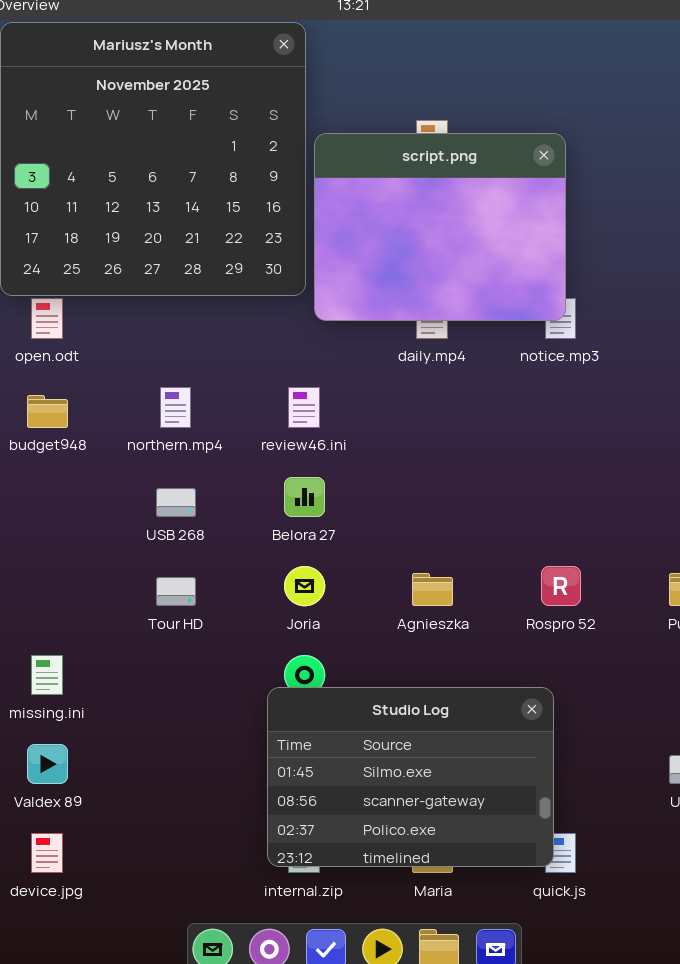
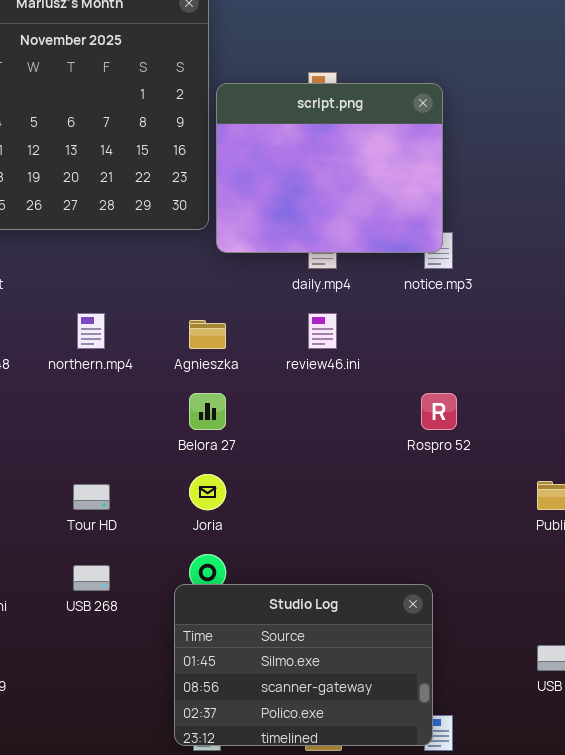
review46.ini: [288,387,320,428] -> [308,313,337,349], moved
USB 268: [156,488,196,517] -> [73,565,110,591], moved
Rospro 52: [541,566,581,606] -> [421,393,457,430], moved
Agnieszka: [412,573,453,606] -> [189,320,226,349], moved

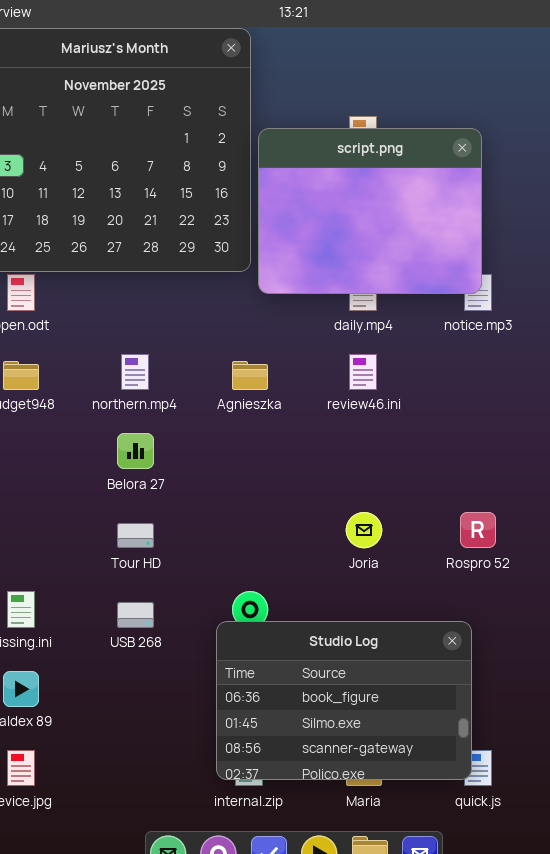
Belora 27: [189,393,226,430] -> [117,433,154,469], moved
Rospro 52: [421,393,457,430] -> [460,512,496,548], moved
Joria: [189,474,226,510] -> [346,512,382,548], moved
Studio Log: [174,584,433,746] -> [216,621,472,780], scrolled up 1 row

